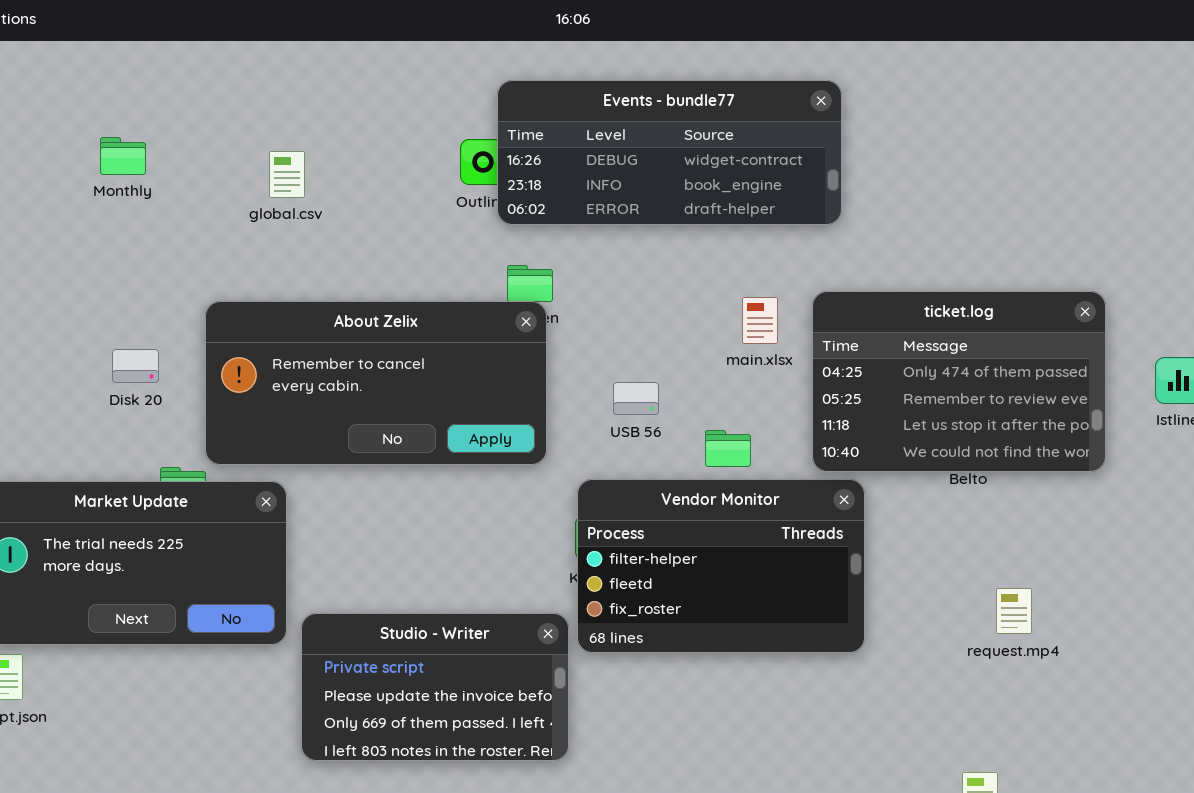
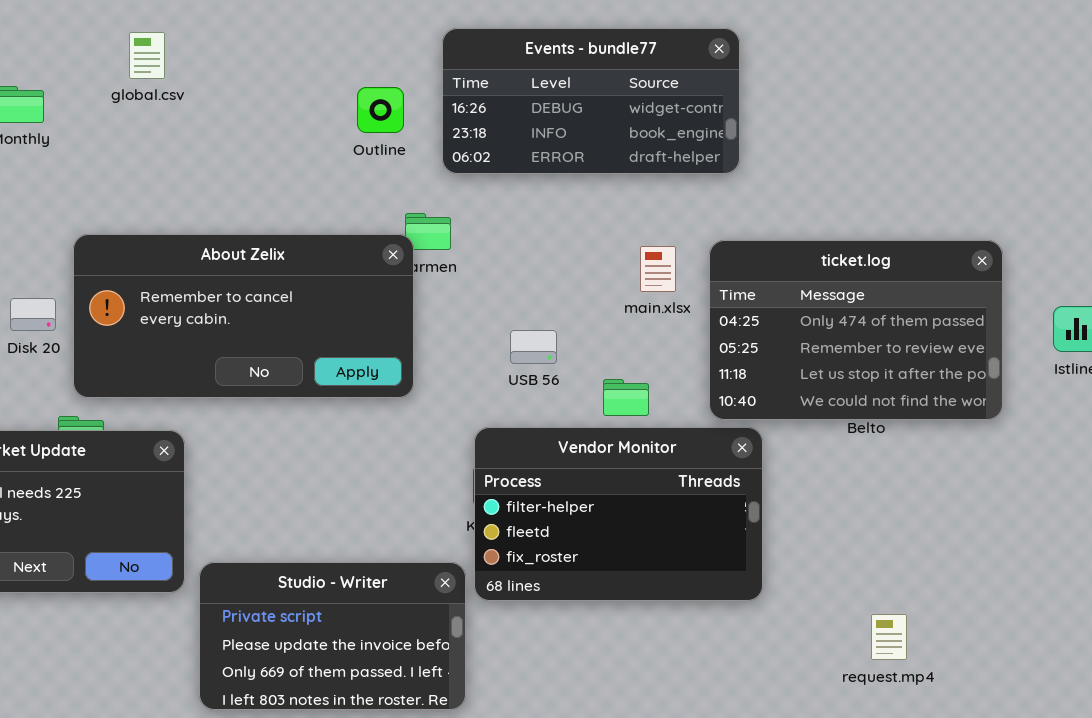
Events - bundle77: [497,80,842,225] -> [442,28,740,174], resized
global.csv: [269,151,305,198] -> [129,32,165,79], moved
About Zelix: [205,301,547,465] -> [73,234,414,398], moved
request.mp4: [996,588,1032,634] -> [871,614,907,660], moved

